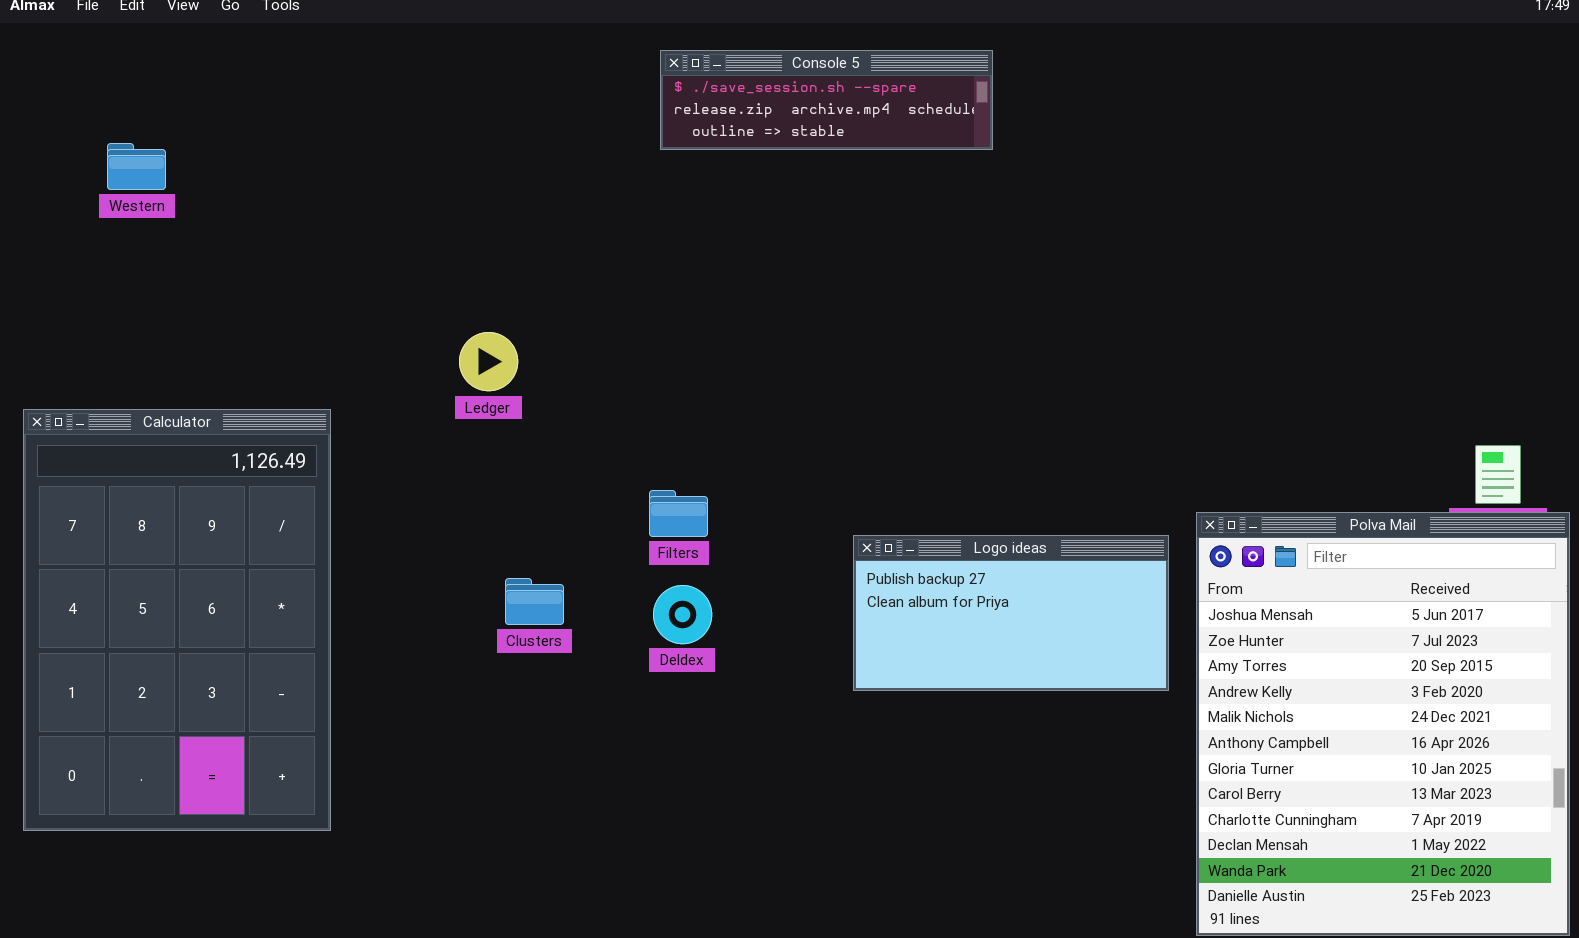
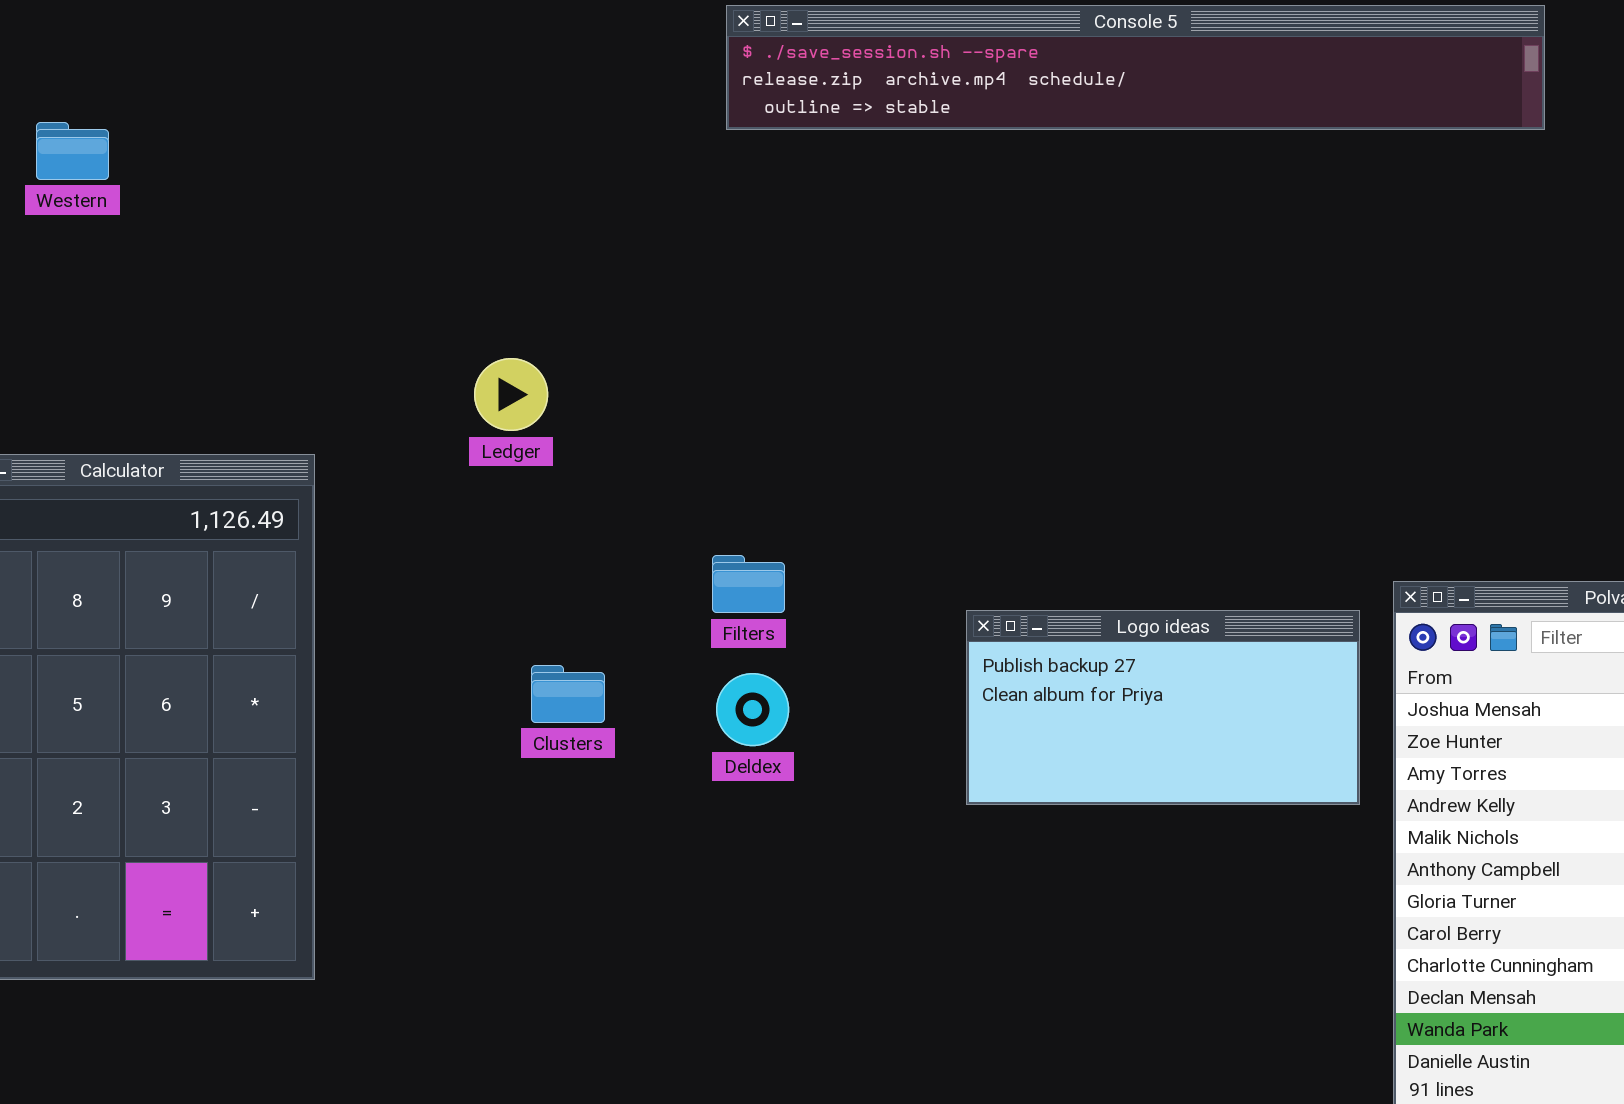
Console 5: [660,50,993,150] -> [726,5,1545,130], resized

